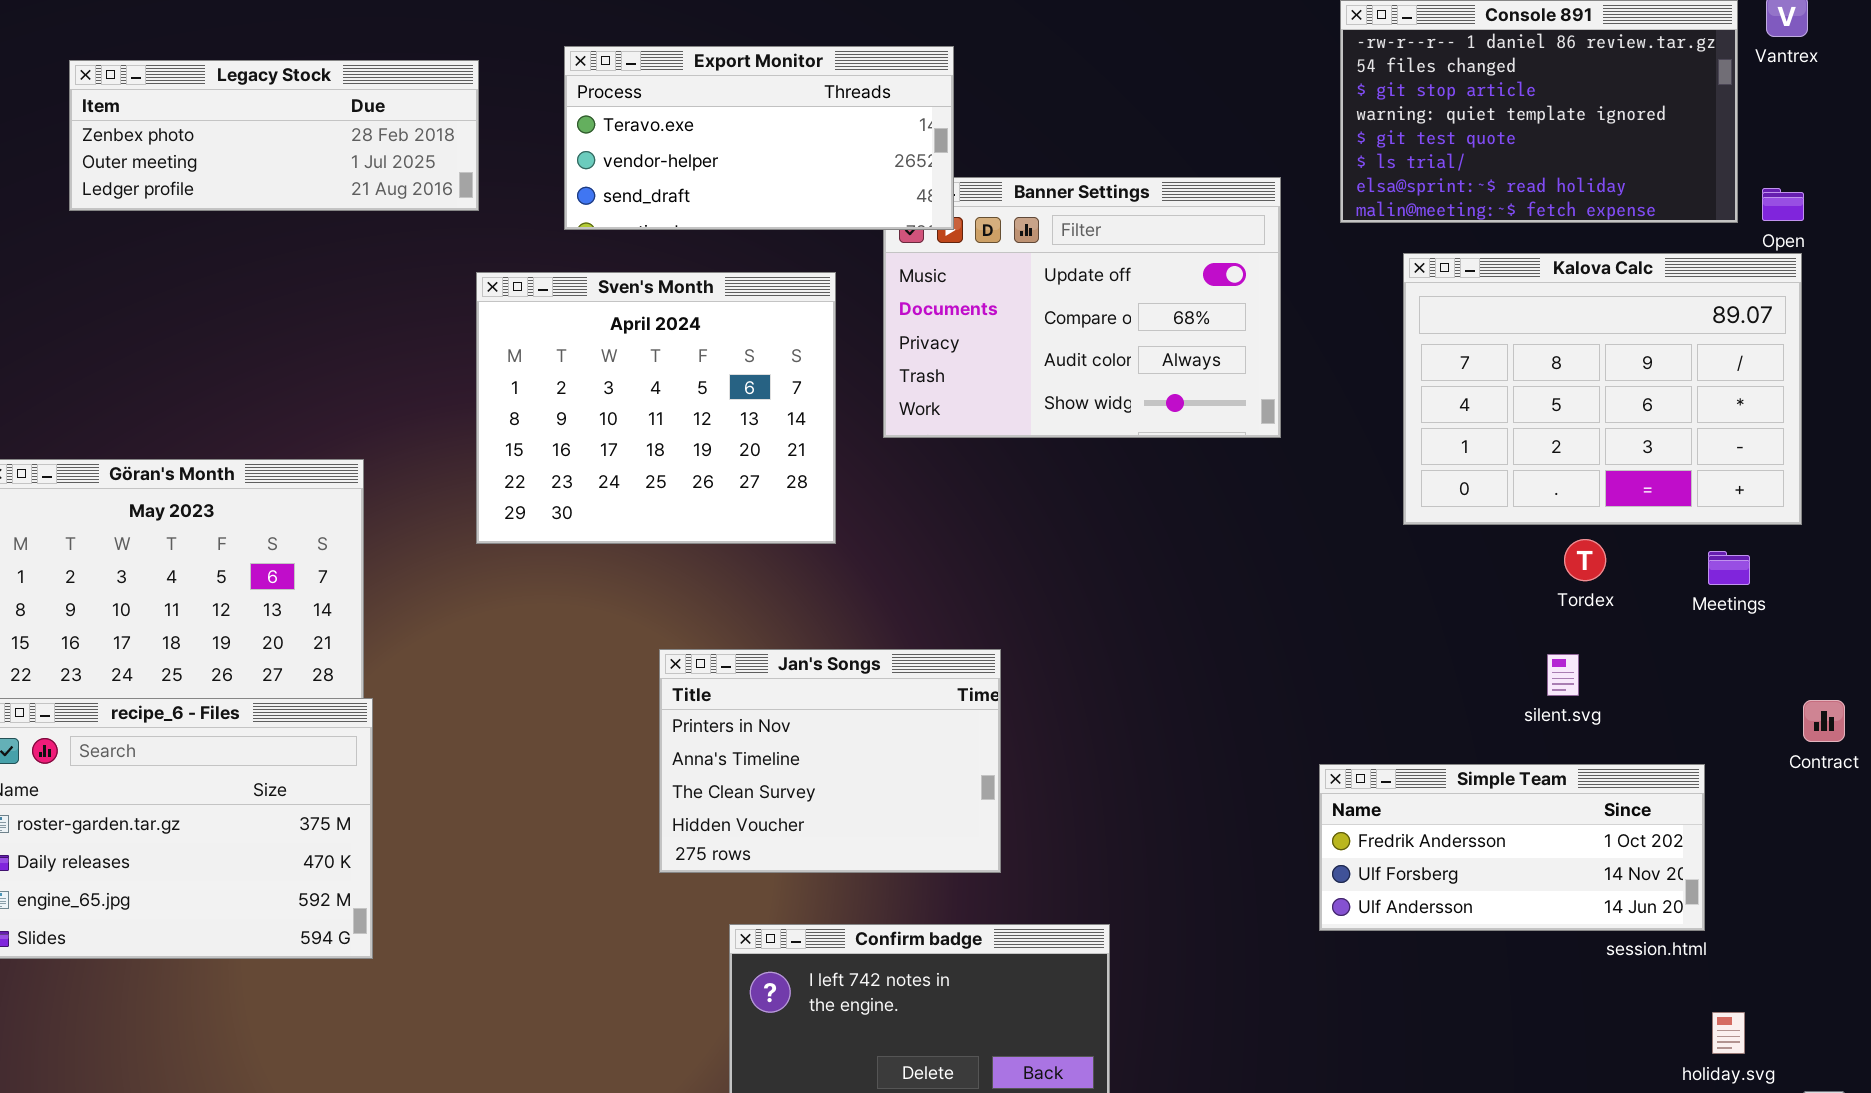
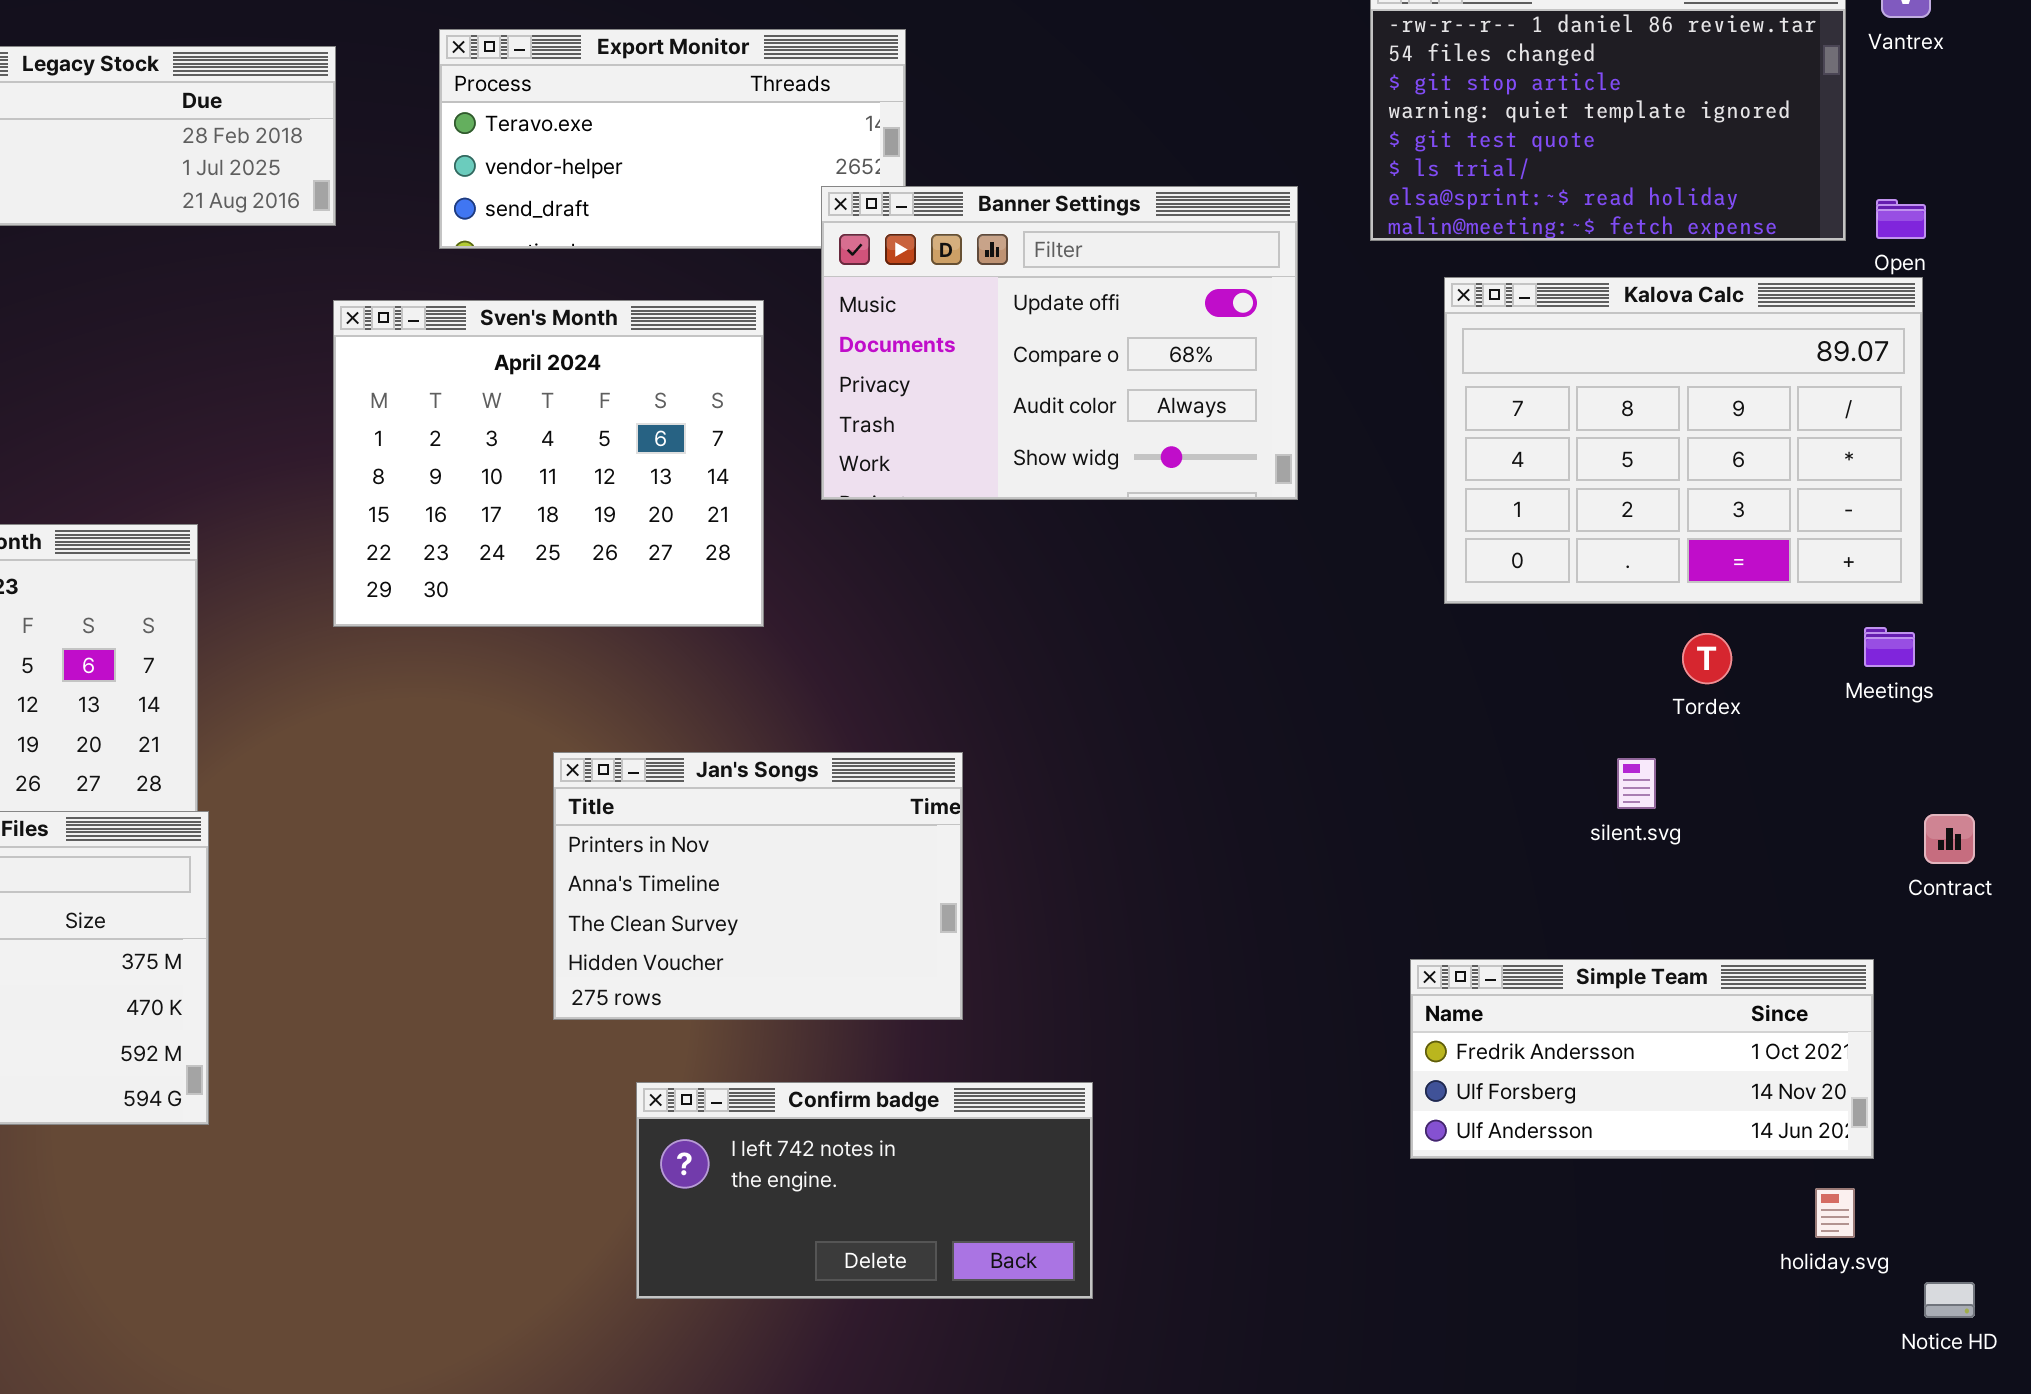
Banner Settings: [883,177,1281,438] -> [821,186,1298,500], raised
Tordex: [1564,539,1606,581] -> [1682,633,1732,684], moved
Meetings: [1708,551,1750,585] -> [1864,627,1915,667], moved
Simple Team: [1319,764,1705,931] -> [1410,959,1874,1159], moved

